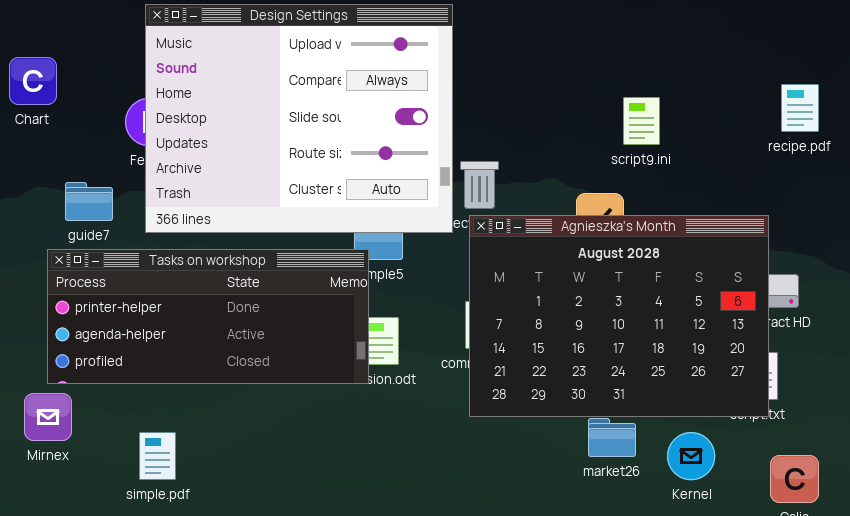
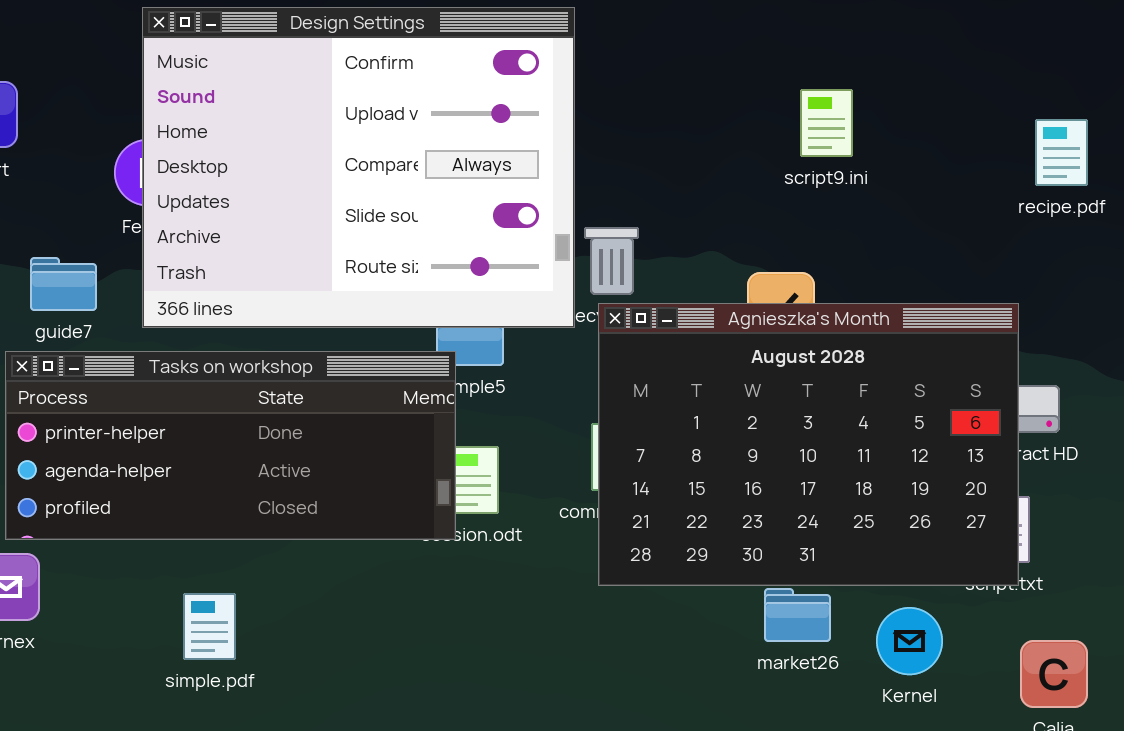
Design Settings: [145,4,453,233] -> [142,7,575,328], scrolled up 1 row
script9.ini: [623,97,660,145] -> [800,89,853,157], moved
simple.pdf: [139,432,176,480] -> [183,593,236,660], moved

